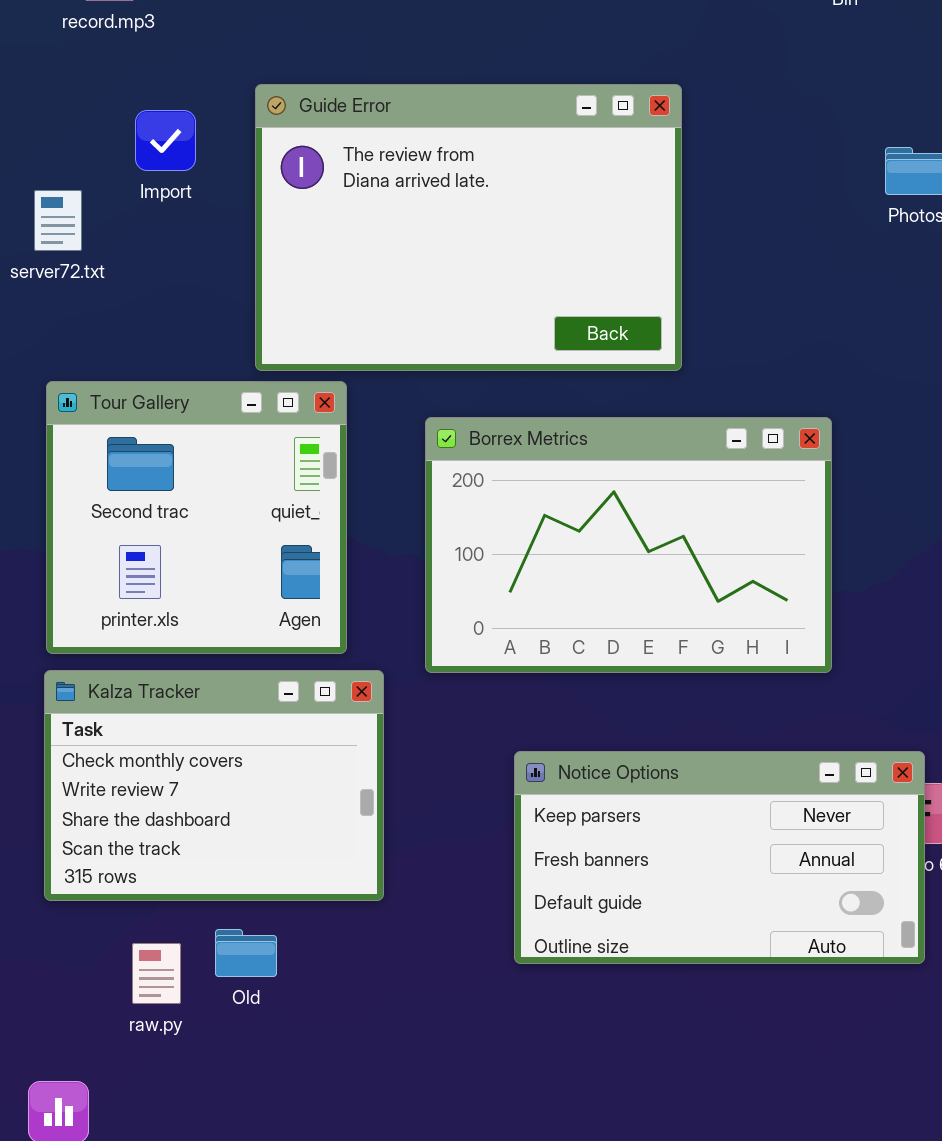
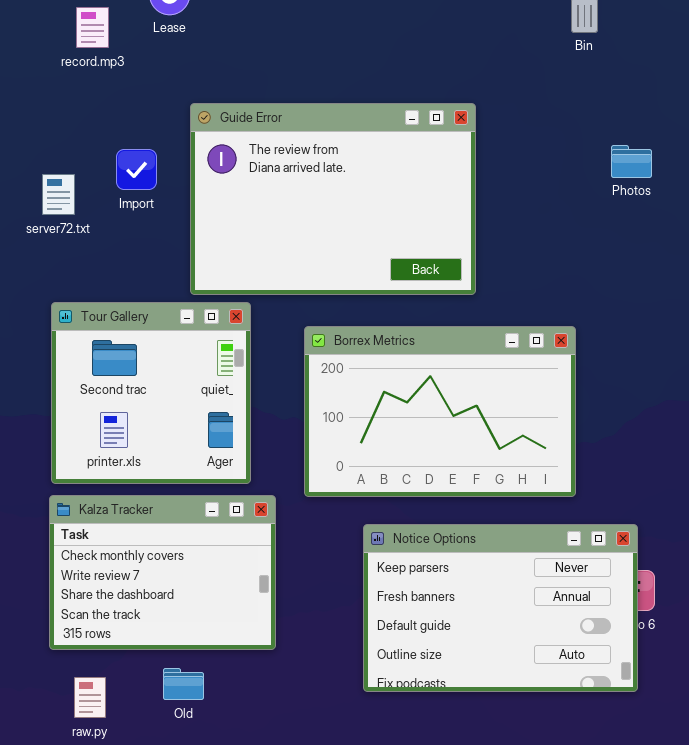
Import: [135,110,196,171] -> [116,149,157,190], moved
Notice Options: [514,751,925,964] -> [363,524,638,692], resized
raw.py: [132,943,181,1004] -> [74,677,106,718], moved

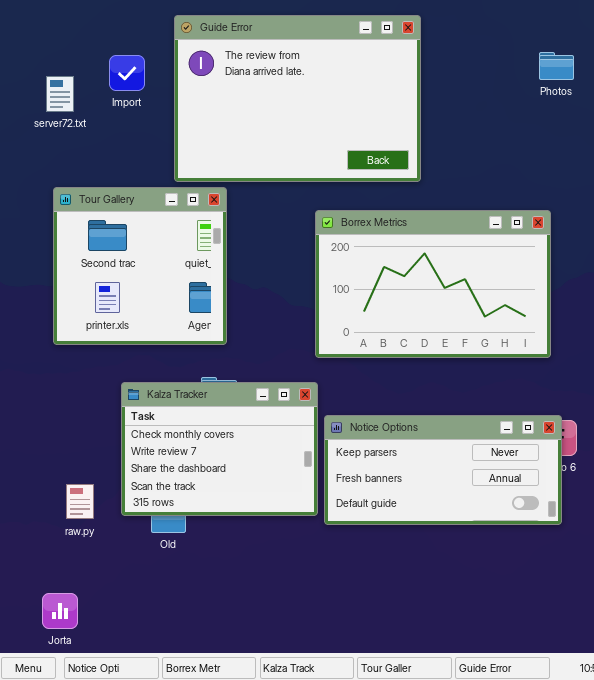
Borrex Metrics: [304,326,576,497] -> [315,210,551,358], moved
Kalza Tracker: [49,495,276,650] -> [121,382,318,516], moved
Notice Options: [363,524,638,692] -> [324,415,562,525], resized
raw.py: [74,677,106,718] -> [66,484,94,519], moved

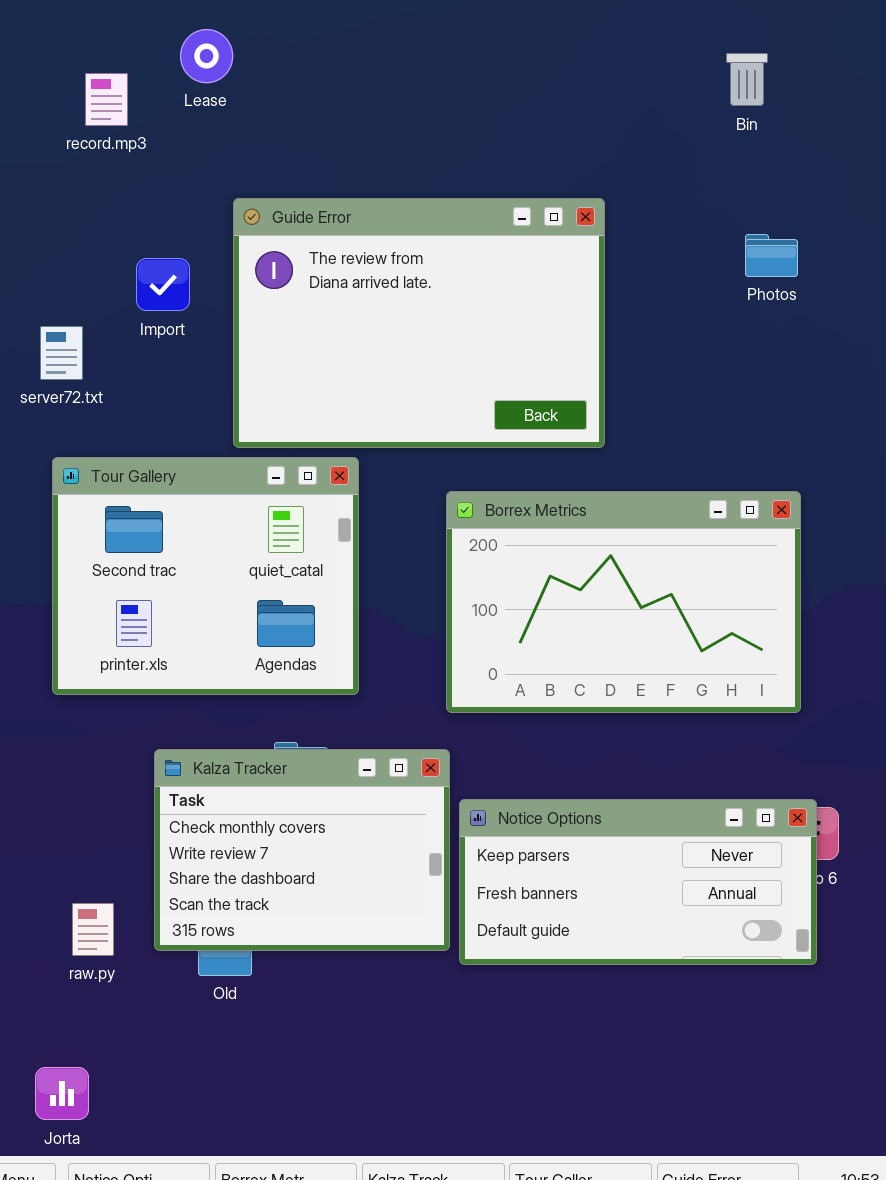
Photos: [539,52,574,80] -> [745,234,798,277], moved
server72.txt: [46,76,74,112] -> [40,326,83,380], moved
Tour Gallery: [53,187,227,345] -> [52,457,359,695], resized

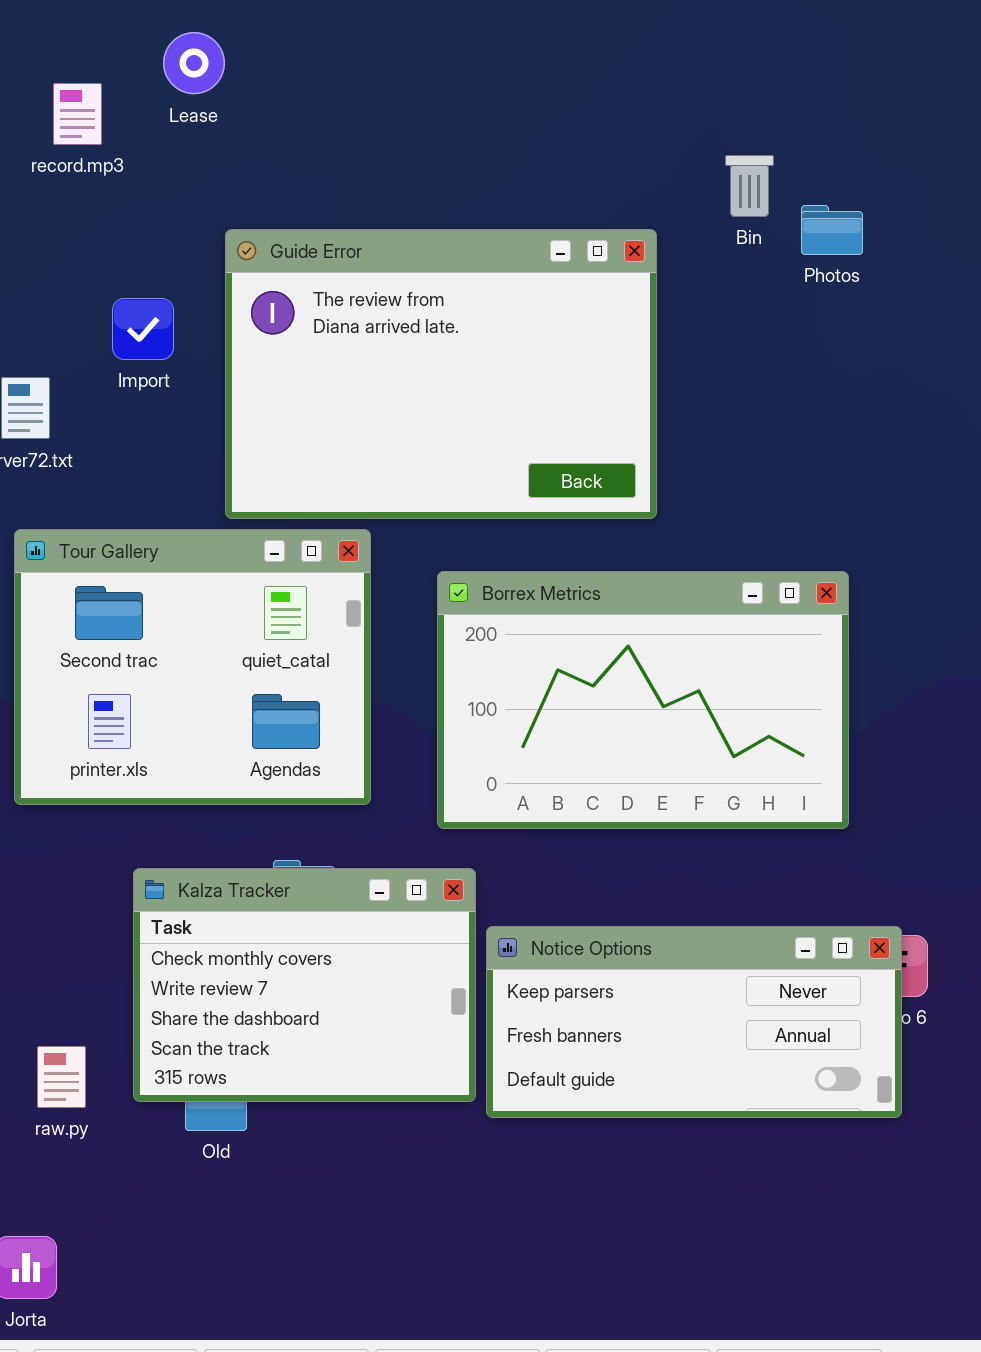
Bin: [726,53,768,106] -> [725,155,774,217], moved
Photos: [745,234,798,277] -> [801,205,863,255], moved
Borrex Metrics: [446,491,801,713] -> [437,571,849,829], moved

